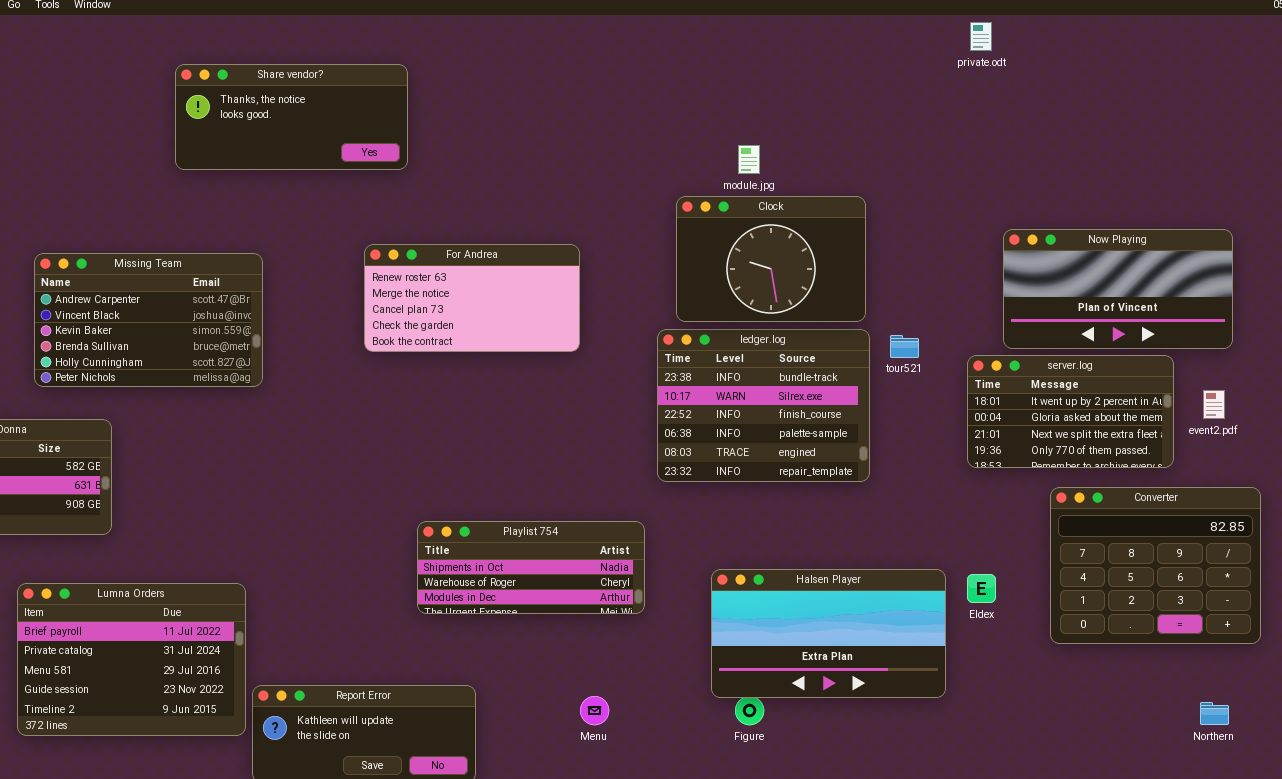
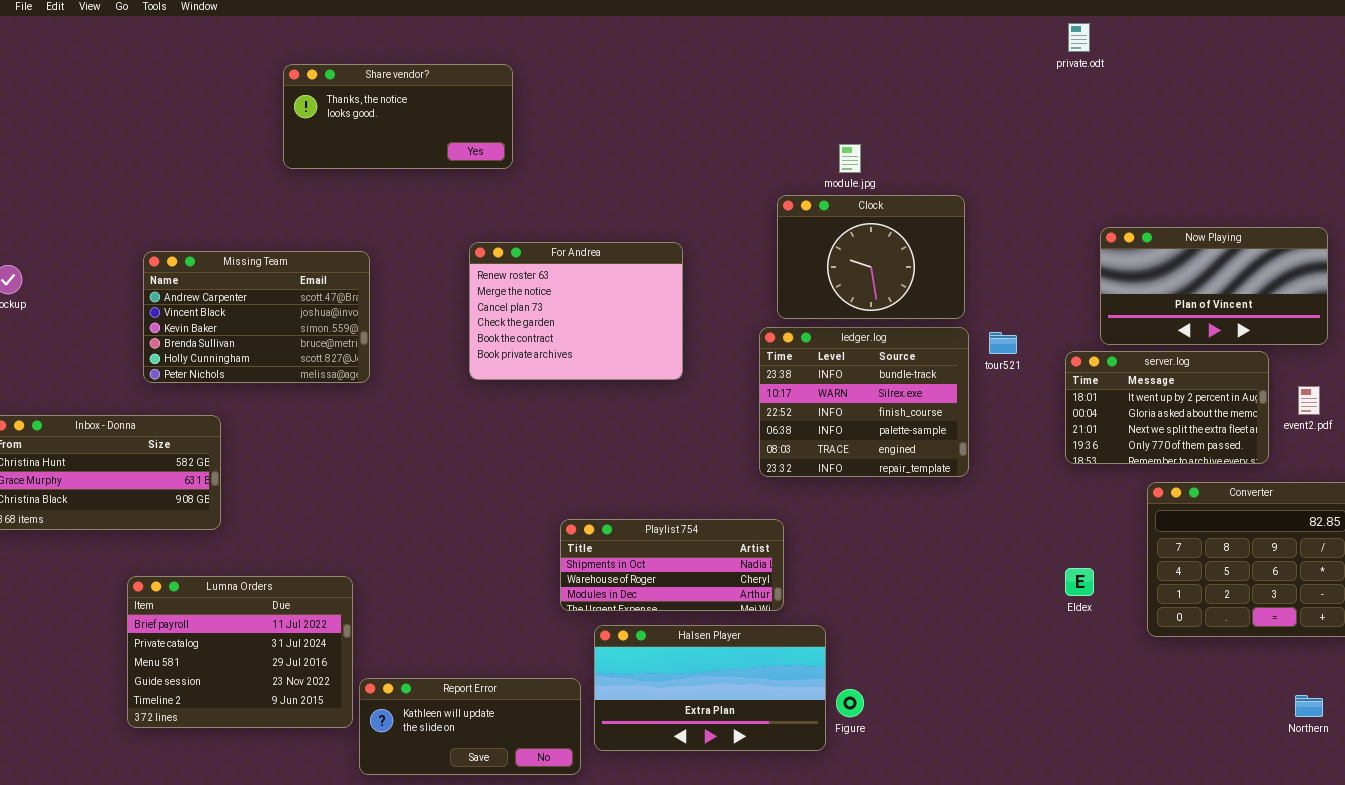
For Andrea: [364,244,580,352] -> [469,242,683,380], resized
Playlist 754: [417,521,645,614] -> [560,519,784,611], moved
Halsen Player: [711,569,946,698] -> [594,625,826,751], moved

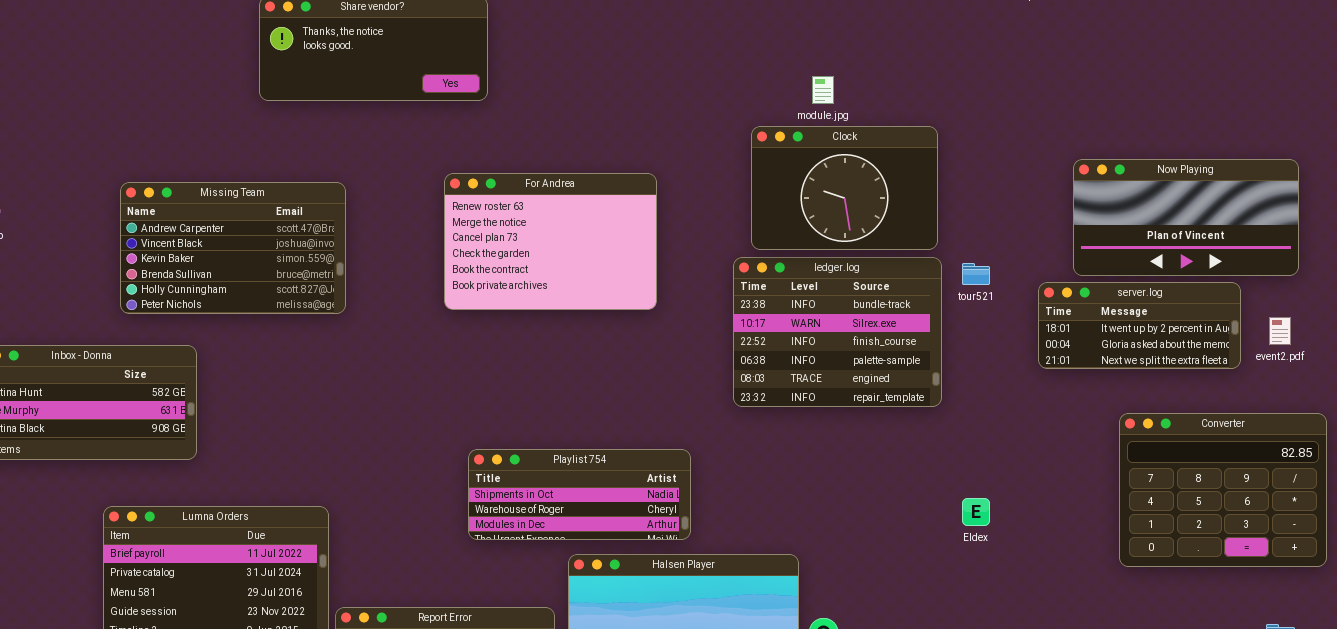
server.log: [1065,351,1269,464] -> [1038,282,1241,369], resized
Playlist 754: [560,519,784,611] -> [468,449,691,540], moved
Eldex: [1065,568,1094,596] -> [962,498,990,526], moved

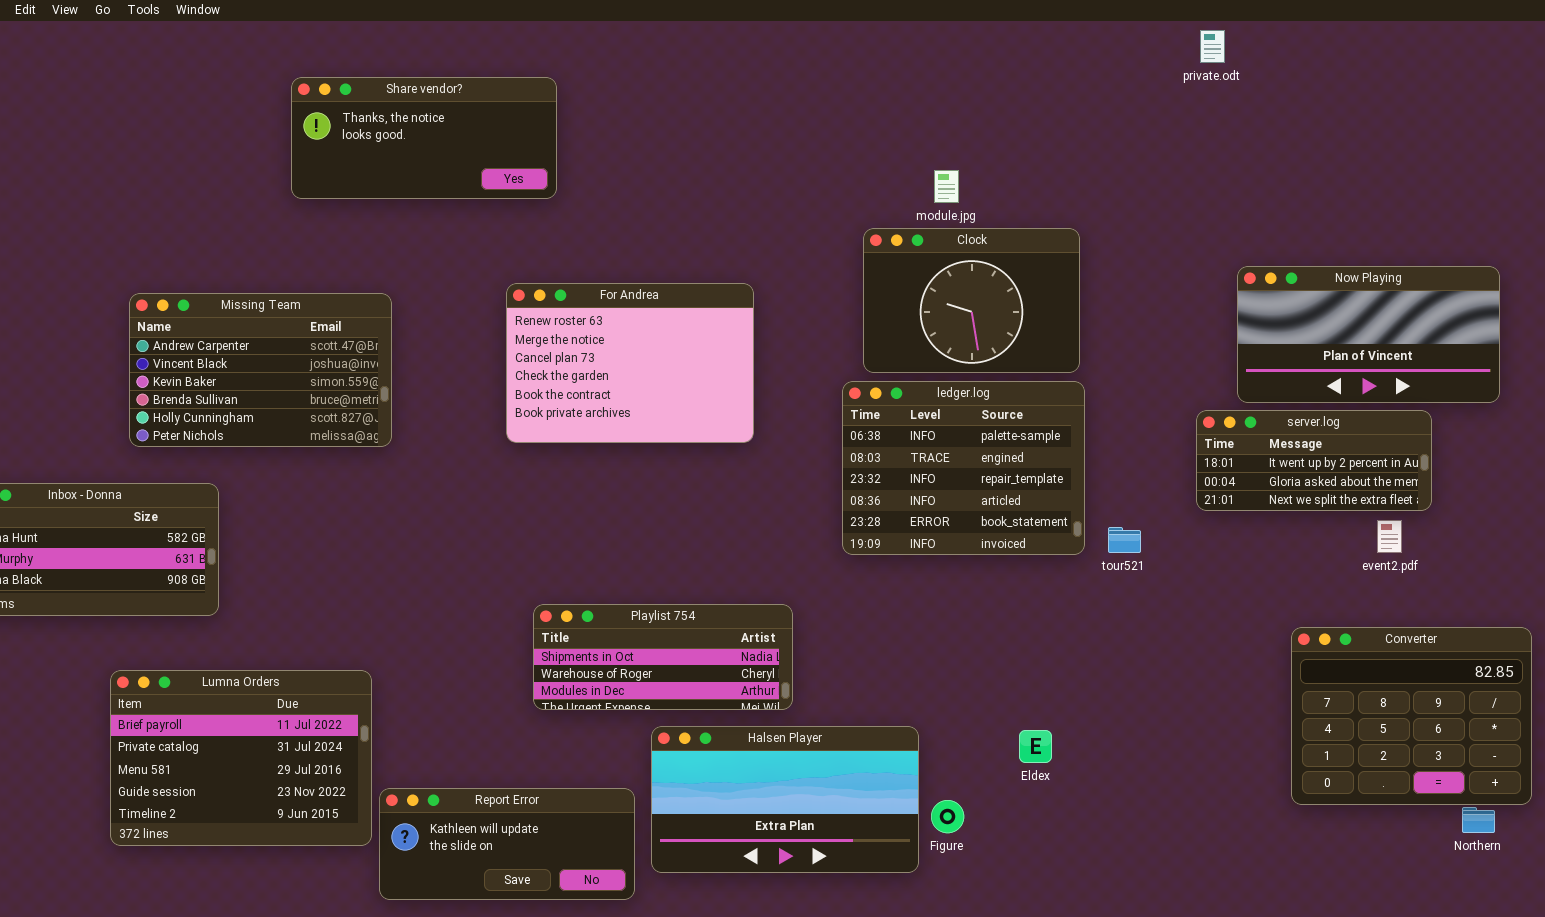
ledger.log: [733,257,942,407] -> [842,381,1085,555], scrolled down 3 rows
tour521: [962,263,990,285] -> [1108,527,1141,553], moved
event2.pdf: [1269,317,1291,345] -> [1377,520,1402,553], moved
Converter: [1119,413,1327,567] -> [1291,627,1532,805], moved
Eldex: [962,498,990,526] -> [1019,730,1052,763], moved

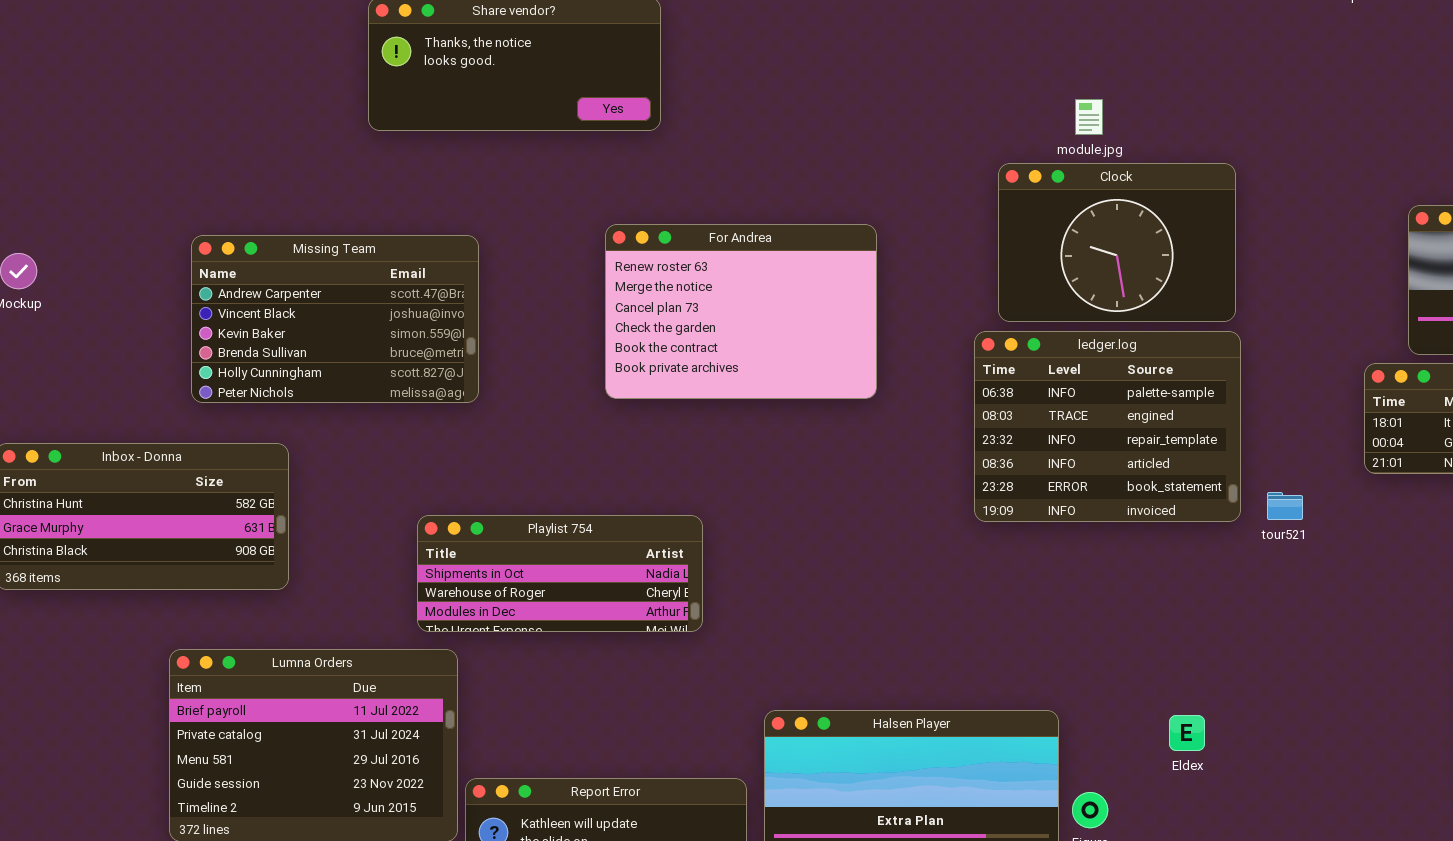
Playlist 754: [533,604,793,710] -> [417,515,703,632], moved

